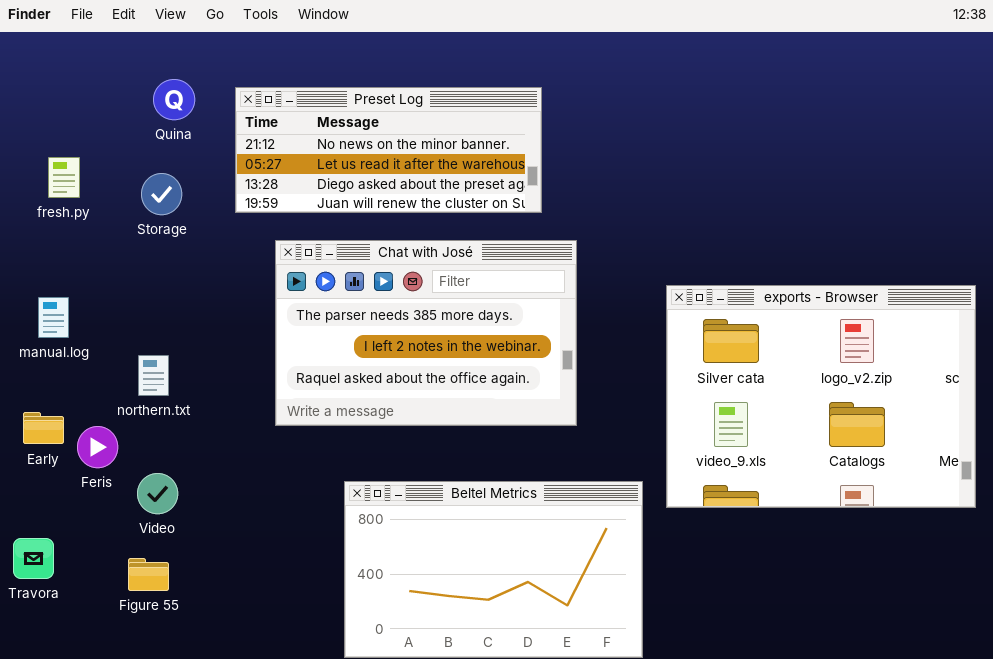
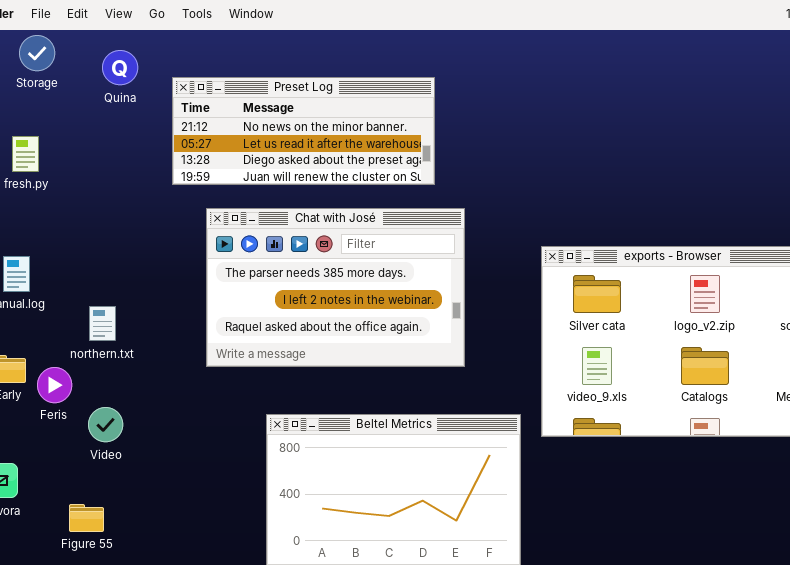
Quina: [153,79,195,120] -> [102,50,138,85], moved
Storage: [141,173,182,215] -> [19,35,55,71], moved
Figure 55: [128,558,169,591] -> [69,504,104,532], moved

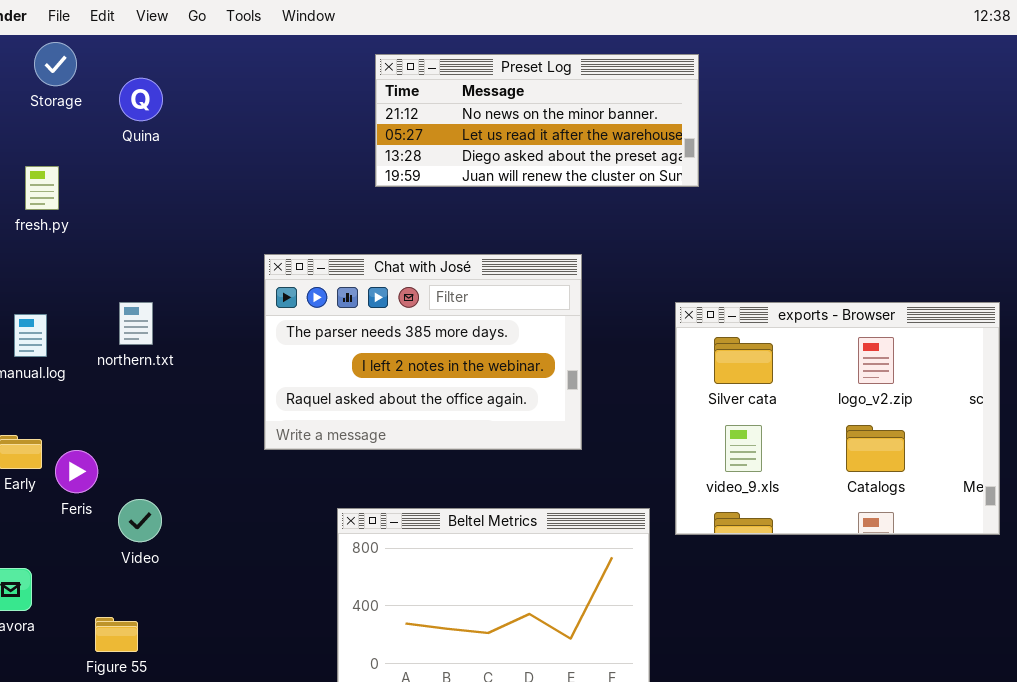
Quina: [102,50,138,85] -> [119,78,163,121], moved
Preset Log: [172,77,435,185] -> [375,54,699,187], moved
northern.txt: [89,306,116,341] -> [119,302,153,345], moved

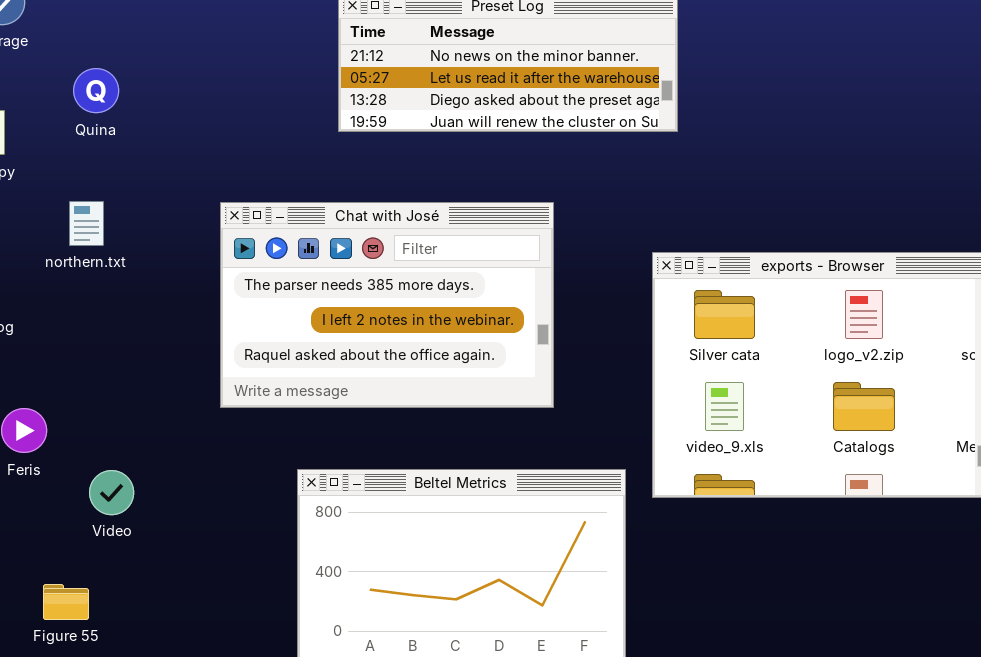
Quina: [119,78,163,121] -> [73,68,119,113], moved
northern.txt: [119,302,153,345] -> [69,201,104,246], moved
Video: [118,499,162,542] -> [89,470,134,515], moved

